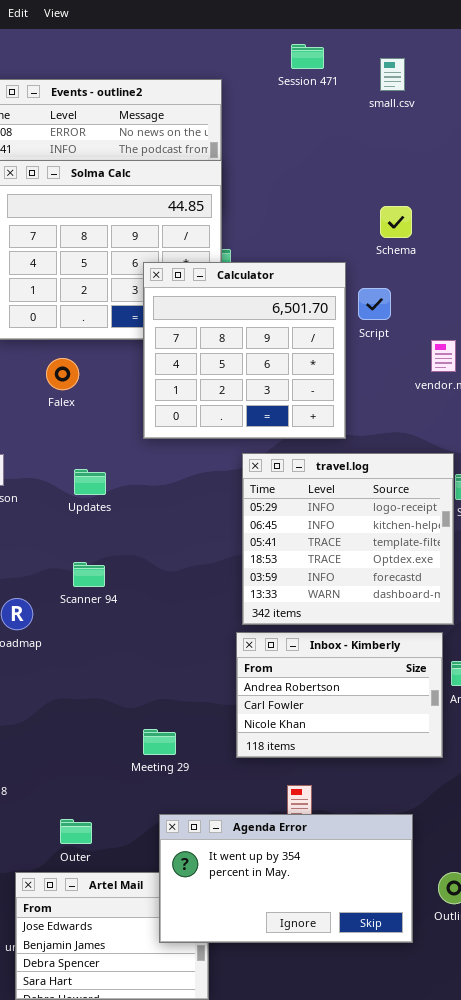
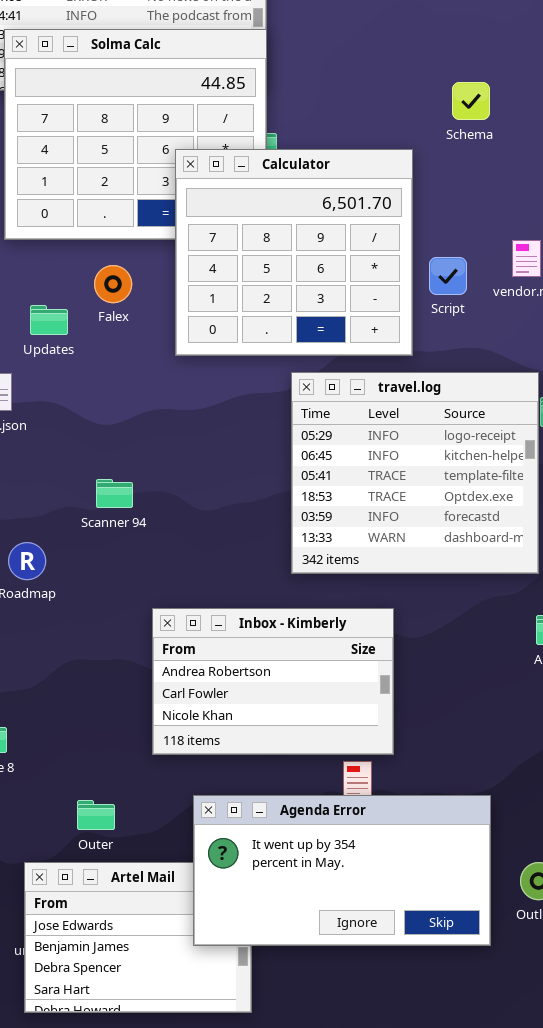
Script: [358,288,391,320] -> [429,257,467,295], moved
Falex: [46,358,79,390] -> [94,265,132,303], moved
Updates: [74,469,106,495] -> [30,305,68,335], moved
Scanner 94: [73,562,105,587] -> [96,479,133,508], moved
Inbox - Kimberly: [236,632,443,758] -> [152,608,394,755], moved

